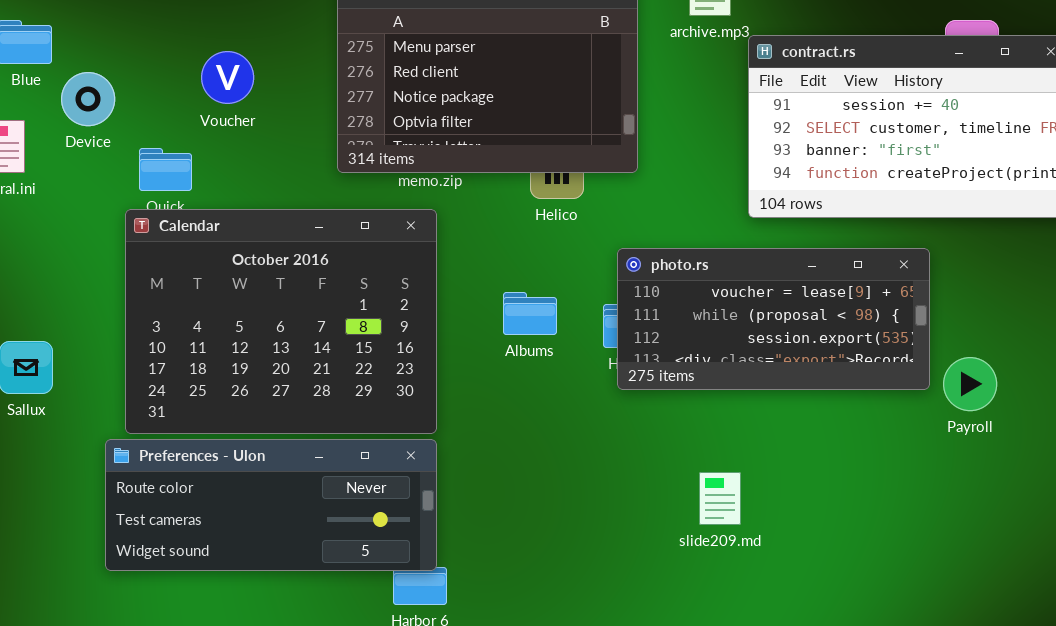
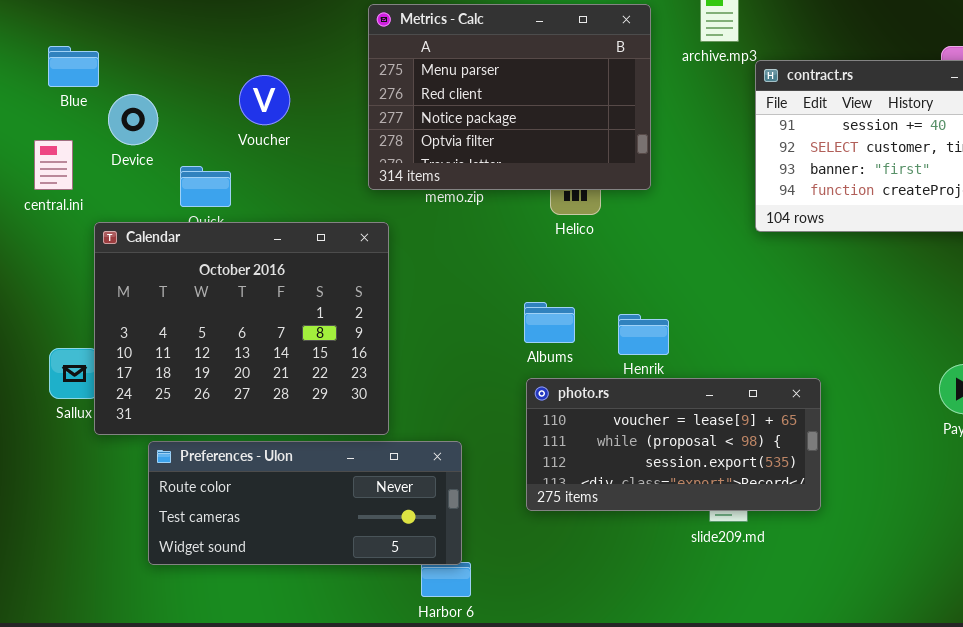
Calendar: [125,209,437,434] -> [94,222,389,435], moved
photo.rs: [617,248,930,390] -> [526,378,821,511], moved

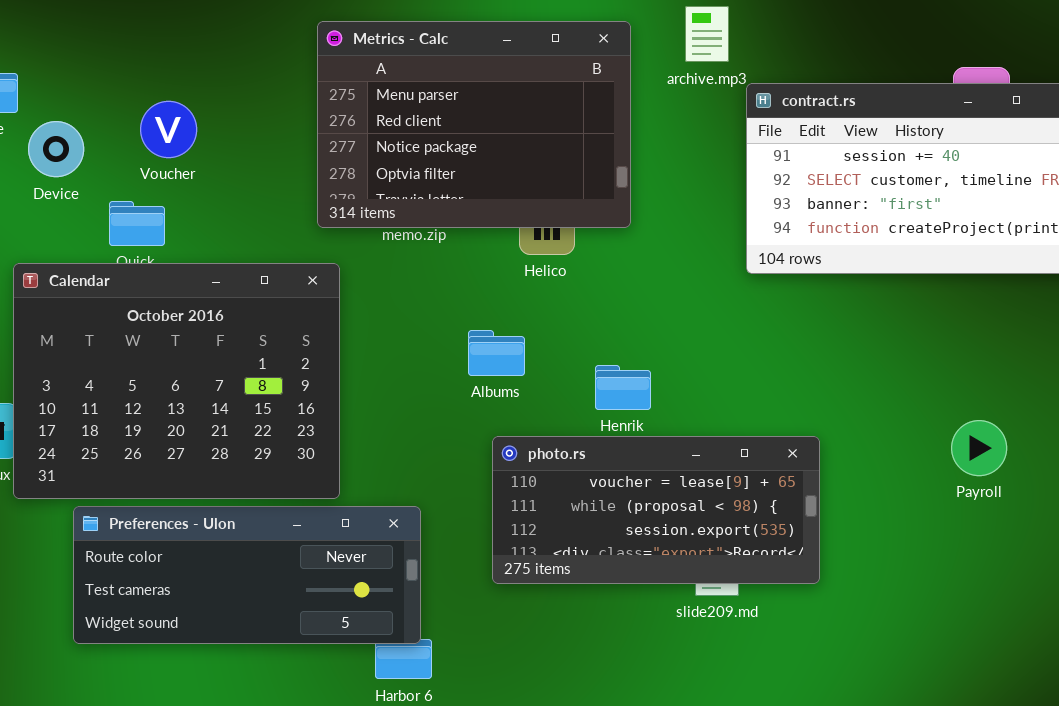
Voucher: [239,75,290,125] -> [140,101,197,158], moved
Albums: [524,302,575,343] -> [468,330,525,376], moved

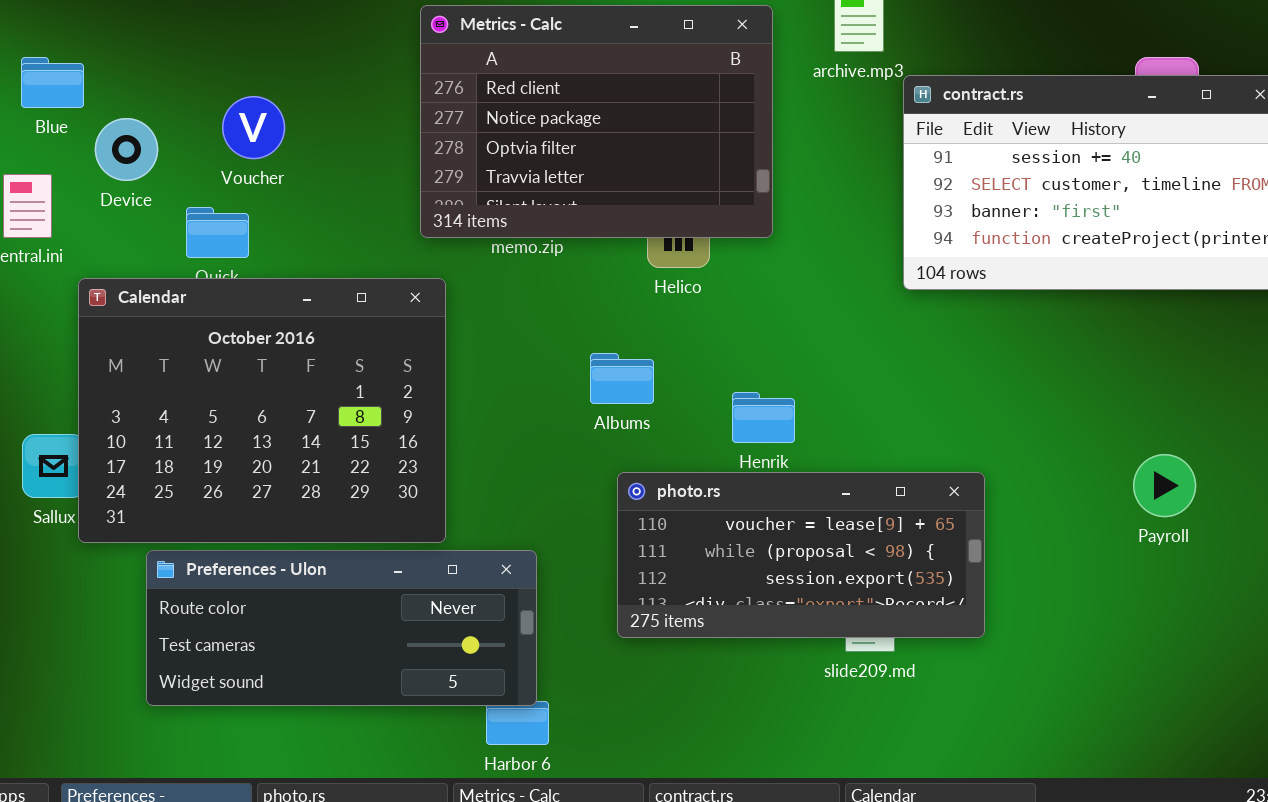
Metrics - Calc: [317,21,631,228] -> [420,5,773,238], scrolled down 1 row

